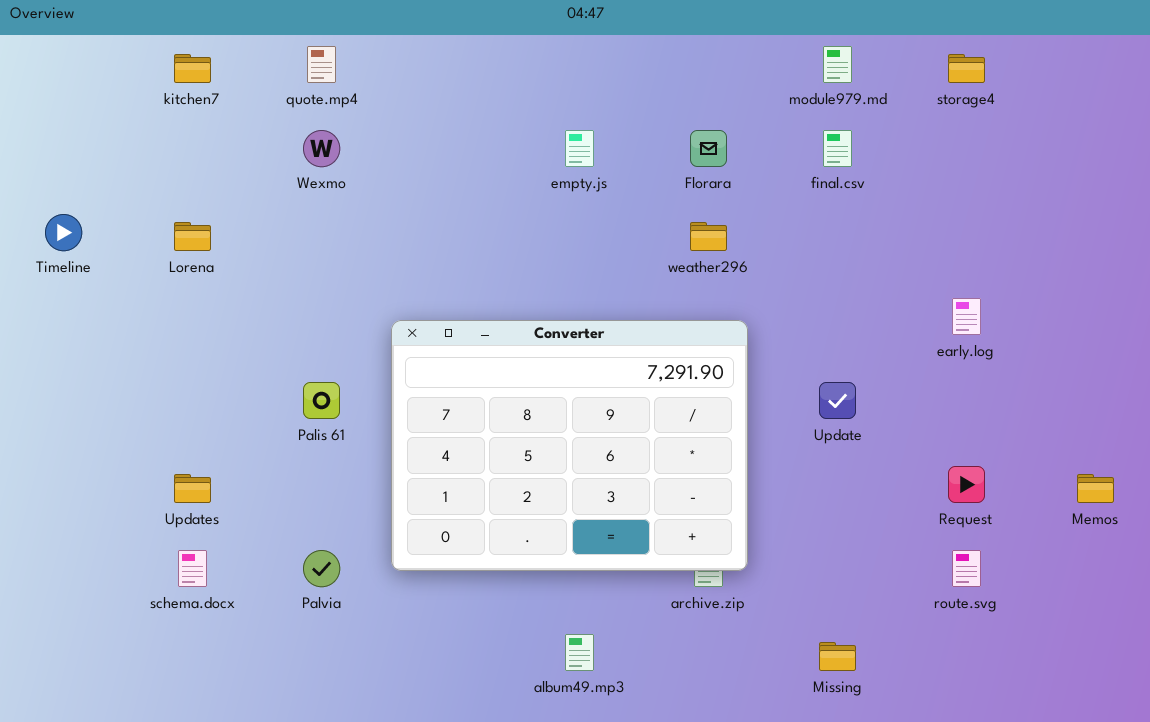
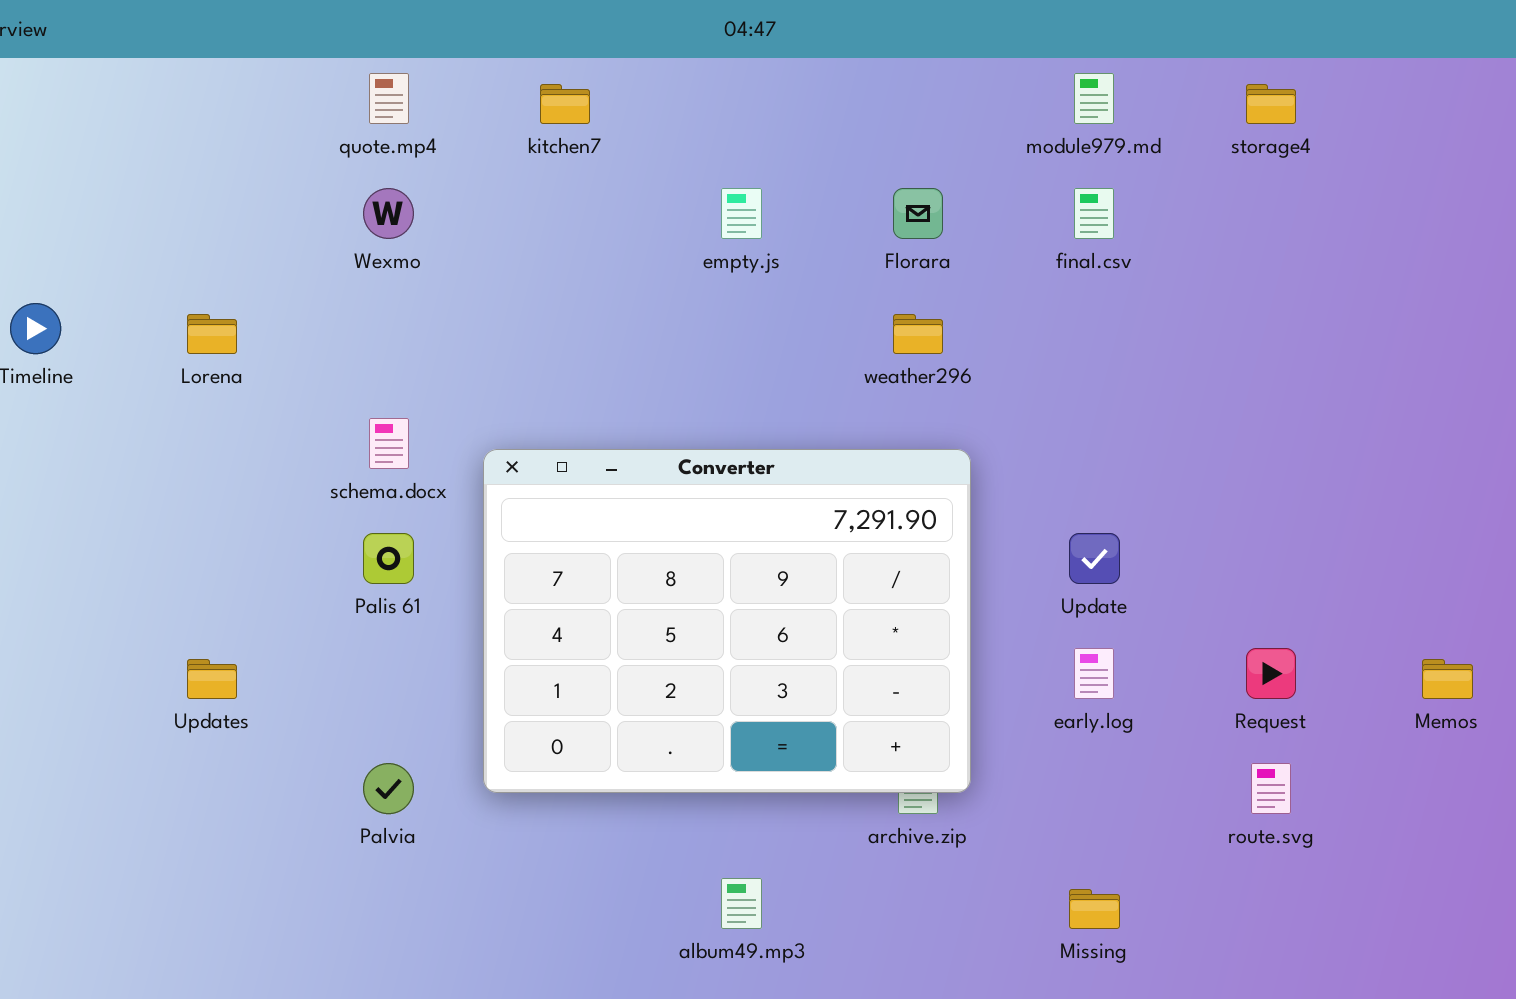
kitchen7: [174,54,211,83] -> [540,84,590,124], moved
early.log: [952,298,981,335] -> [1074,648,1114,699], moved
schema.docx: [178,550,207,587] -> [369,418,409,469], moved

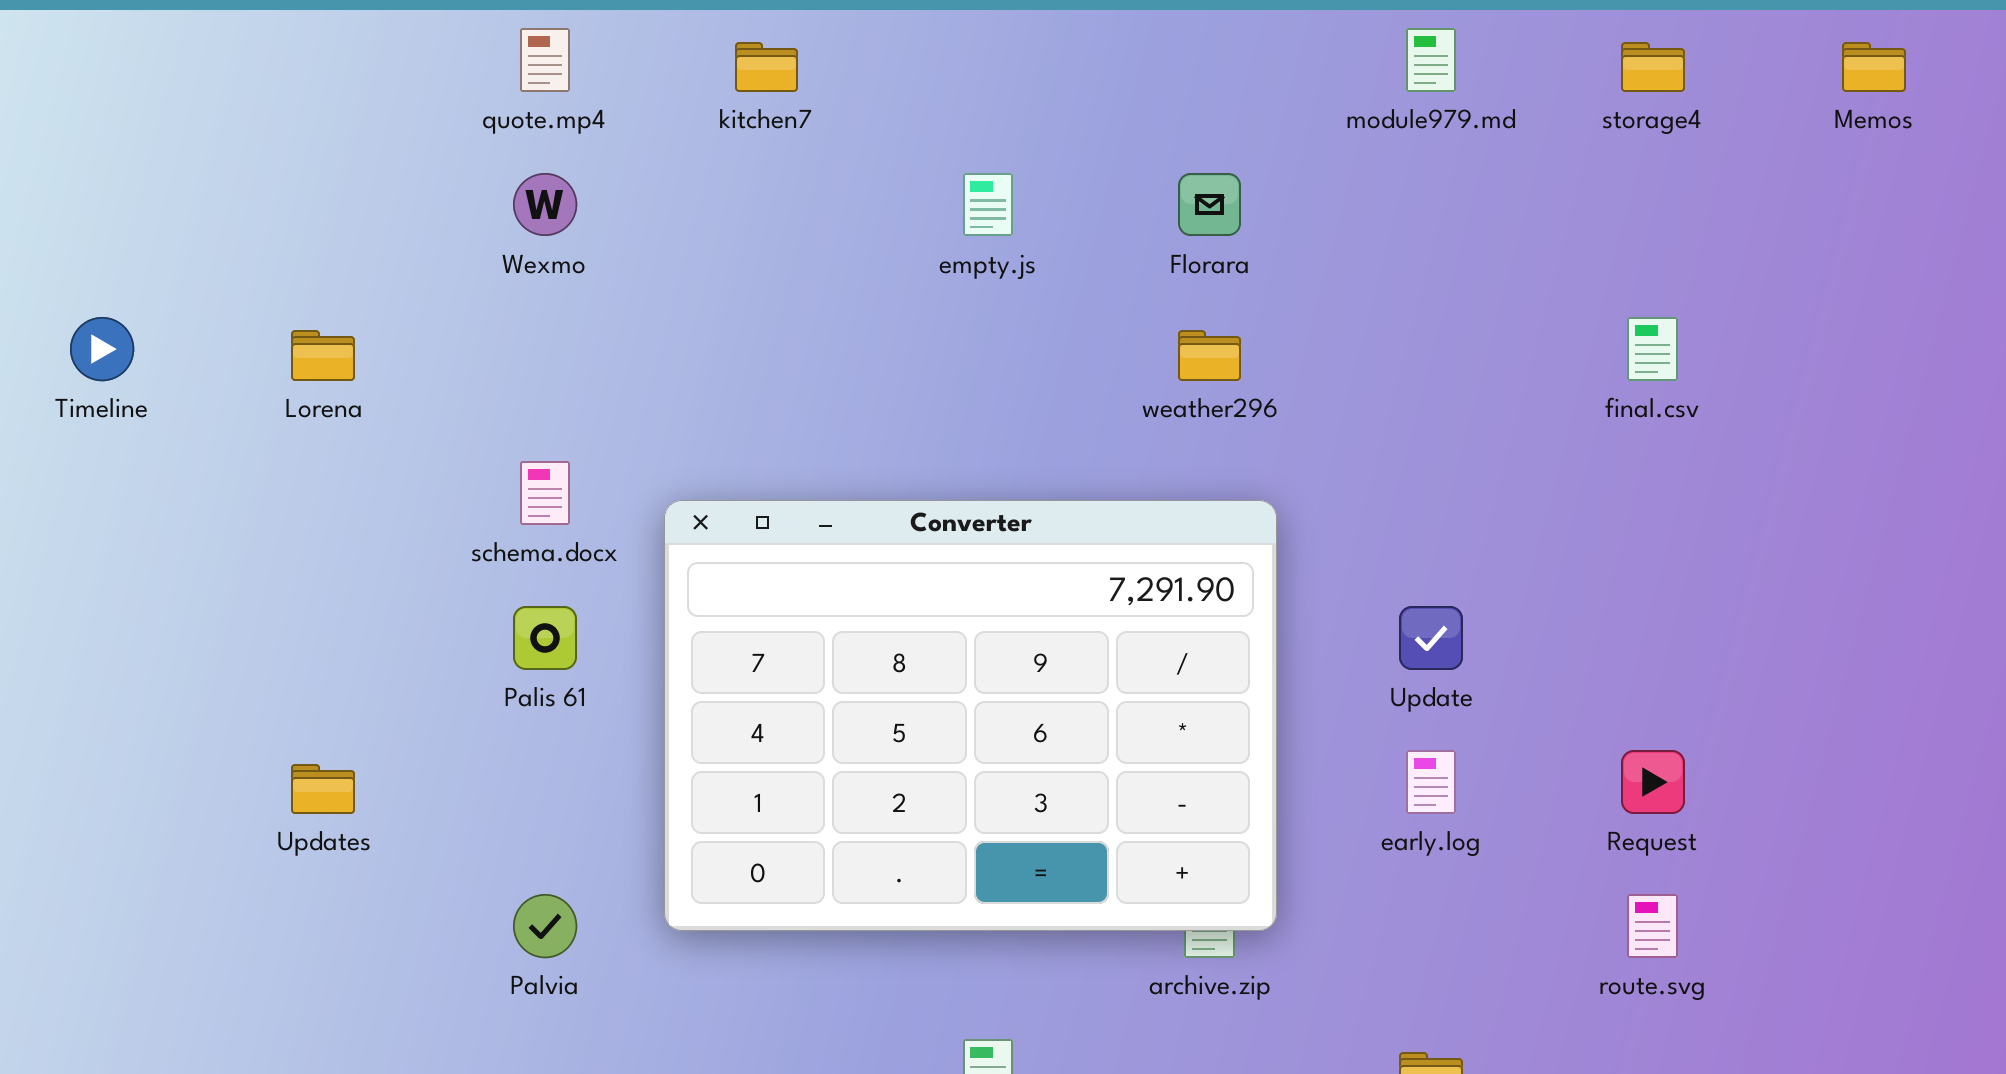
final.csv: [1074,188,1114,239] -> [1627,317,1678,381], moved
Memos: [1422,659,1473,699] -> [1842,42,1906,92], moved

